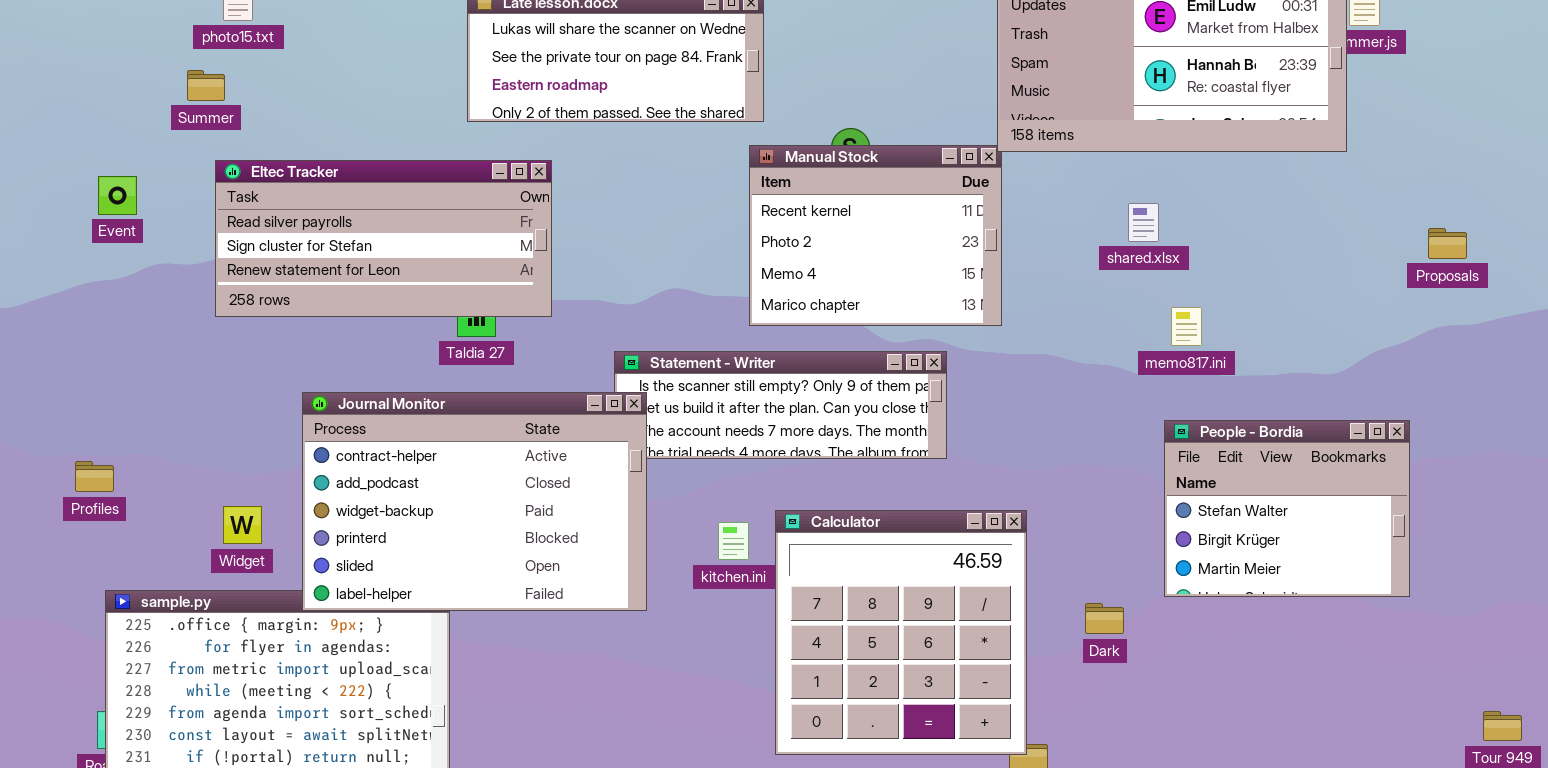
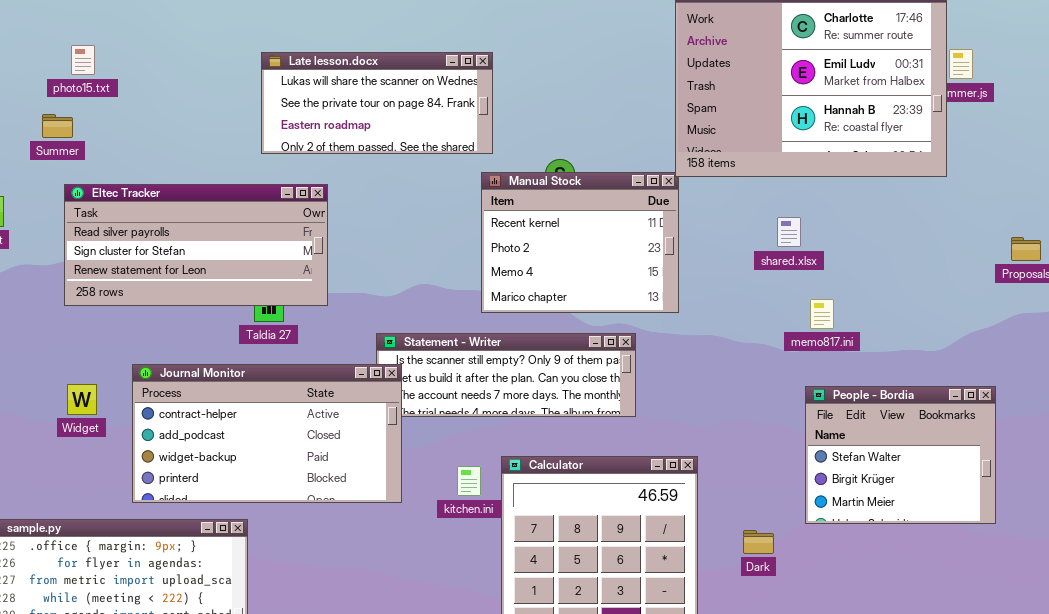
Journal Monitor: [302,392,647,611] -> [132,364,402,503], resized
Widget: [223,506,262,544] -> [67,384,97,415], moved

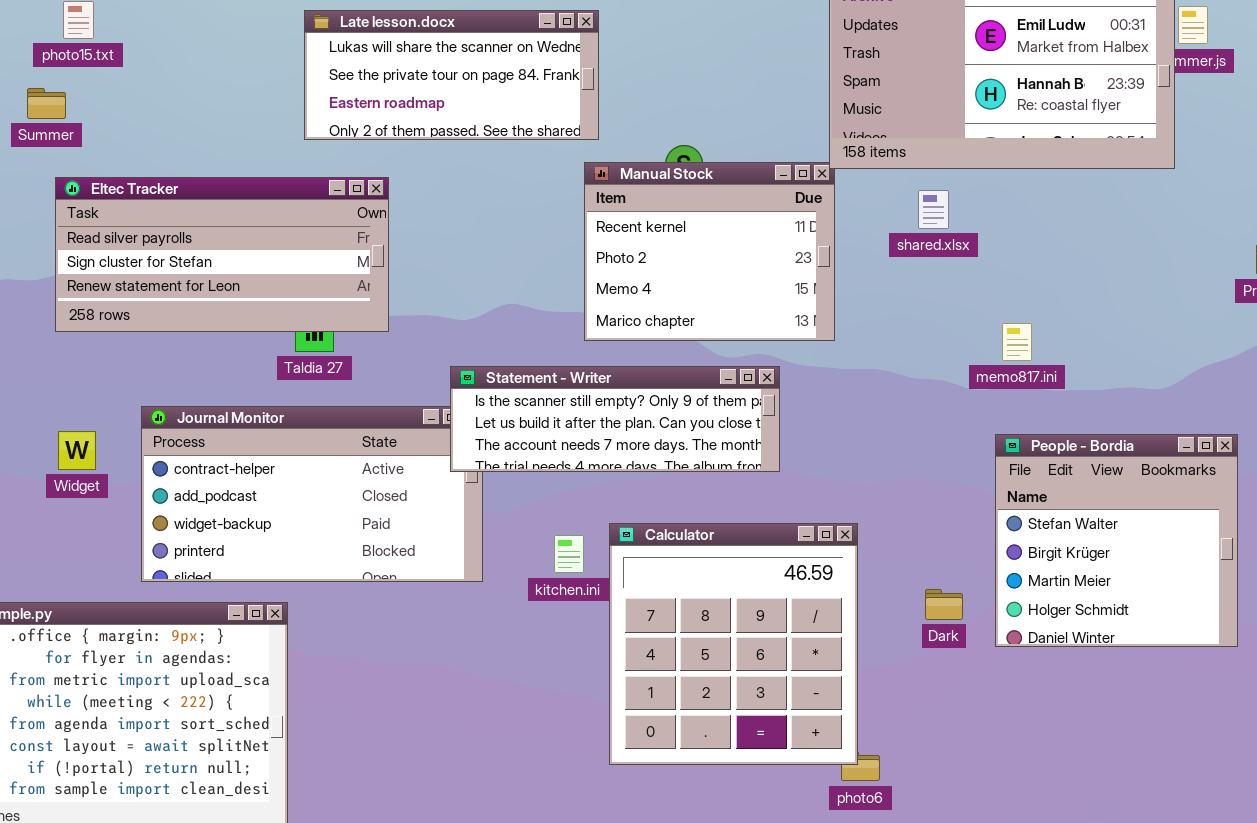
shared.xlsx: [777,217,801,247] -> [918,190,949,229], moved
Statement - Writer: [376,333,636,417] -> [450,366,780,472], raised
People - Bordia: [805,386,996,524] -> [995,434,1238,647], resized
Dark: [743,530,774,554] -> [925,589,963,620], moved

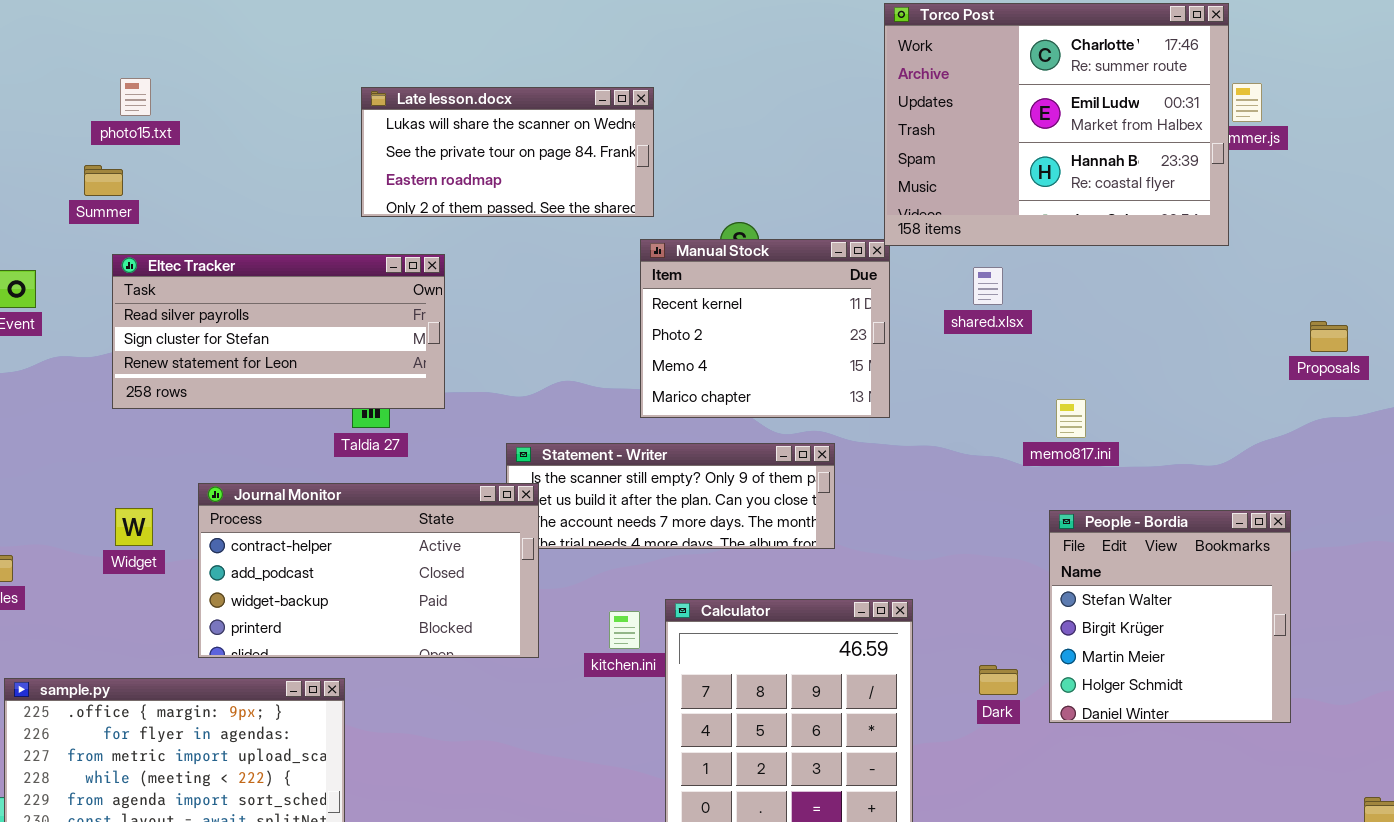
Journal Monitor: [141,406,483,582] -> [198,483,539,658], raised

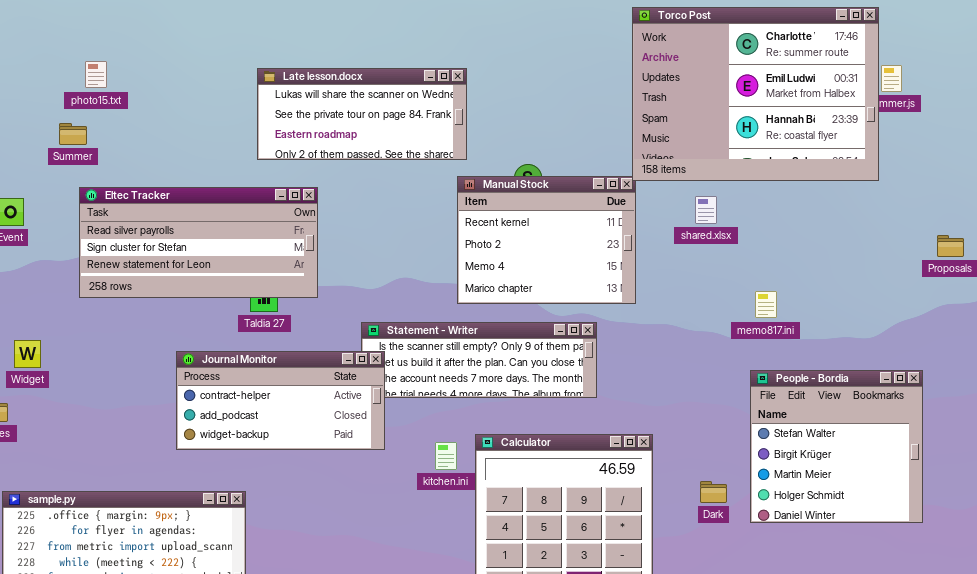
Journal Monitor: [198,483,539,658] -> [176,351,385,450], resized
Widget: [115,508,153,546] -> [14,340,41,368], moved

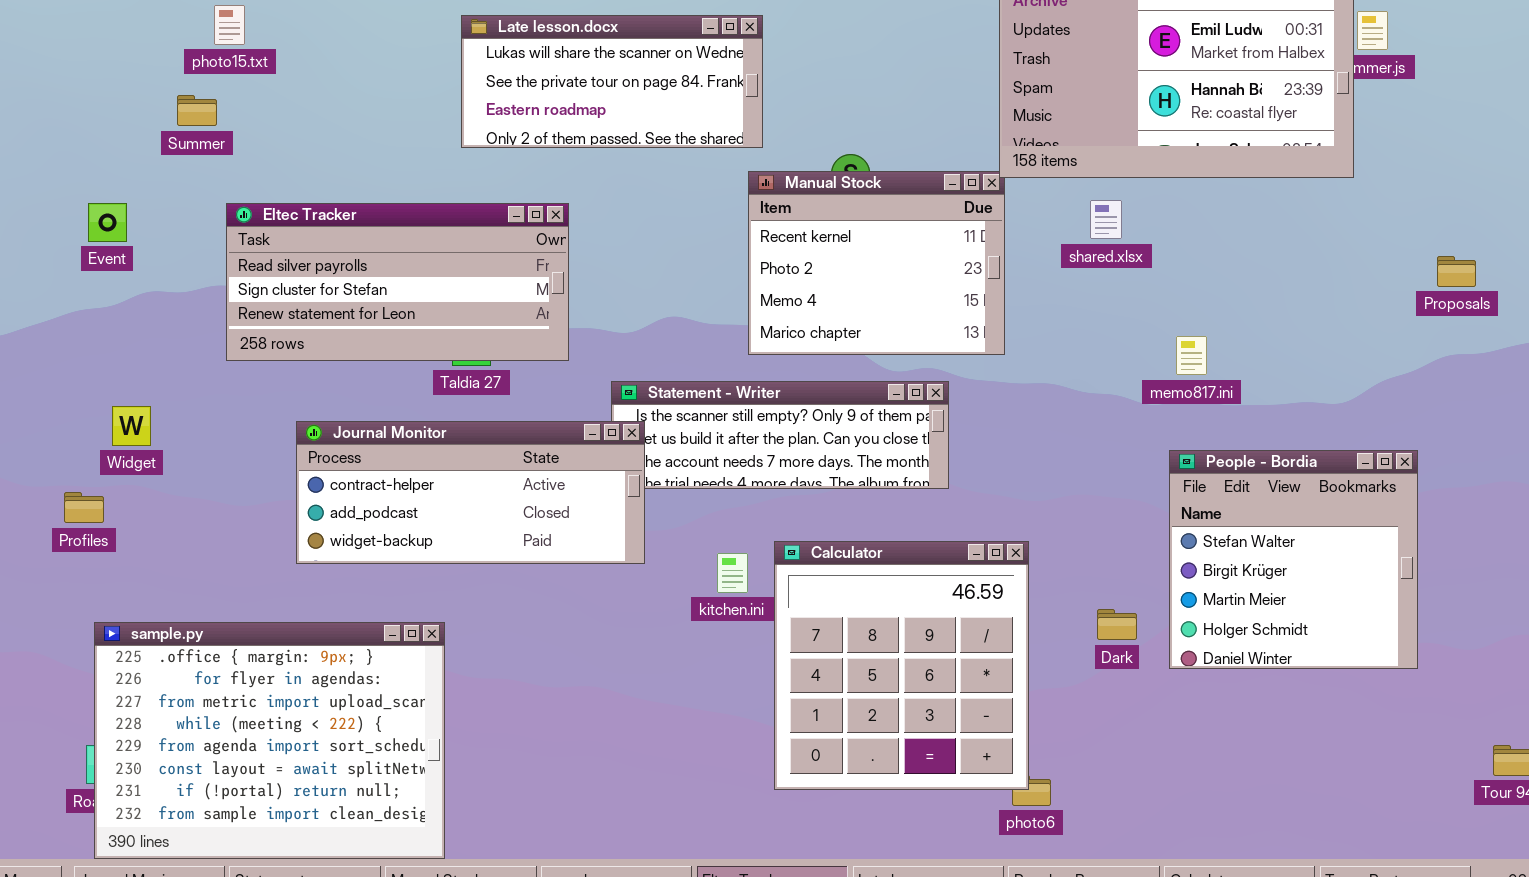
Eltec Tracker: [79,187,318,298] -> [226,203,569,361], moved
Journal Monitor: [176,351,385,450] -> [296,421,645,564], resized

